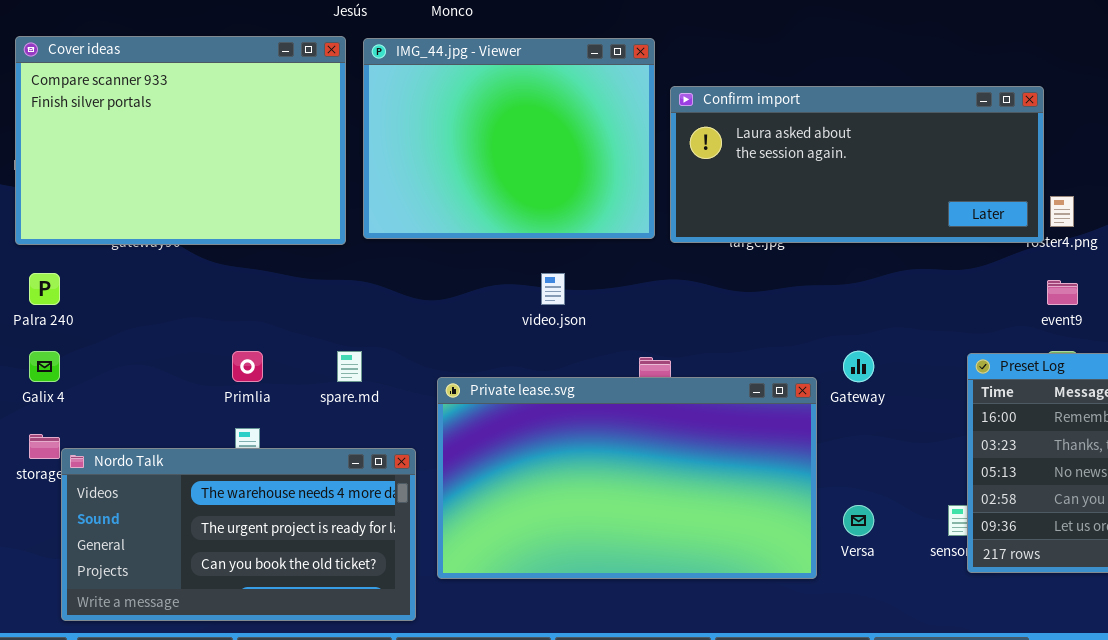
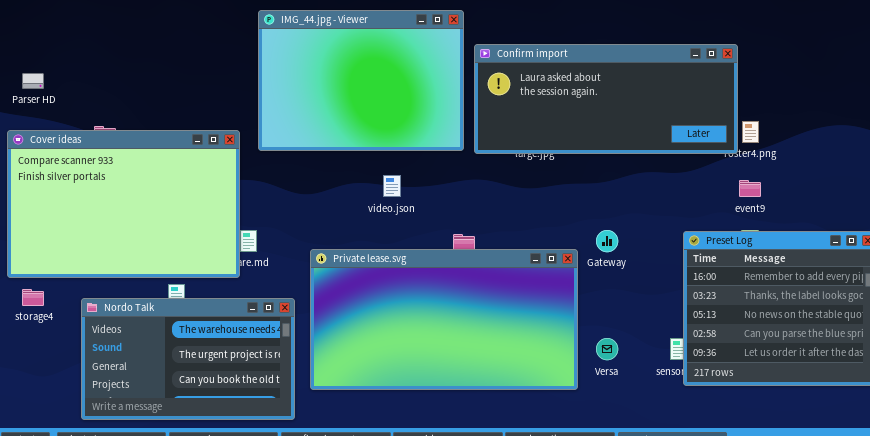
Cover ideas: [15,36,346,245] -> [7,130,240,278], moved
Nordo Talk: [61,448,416,621] -> [81,298,295,420], resized

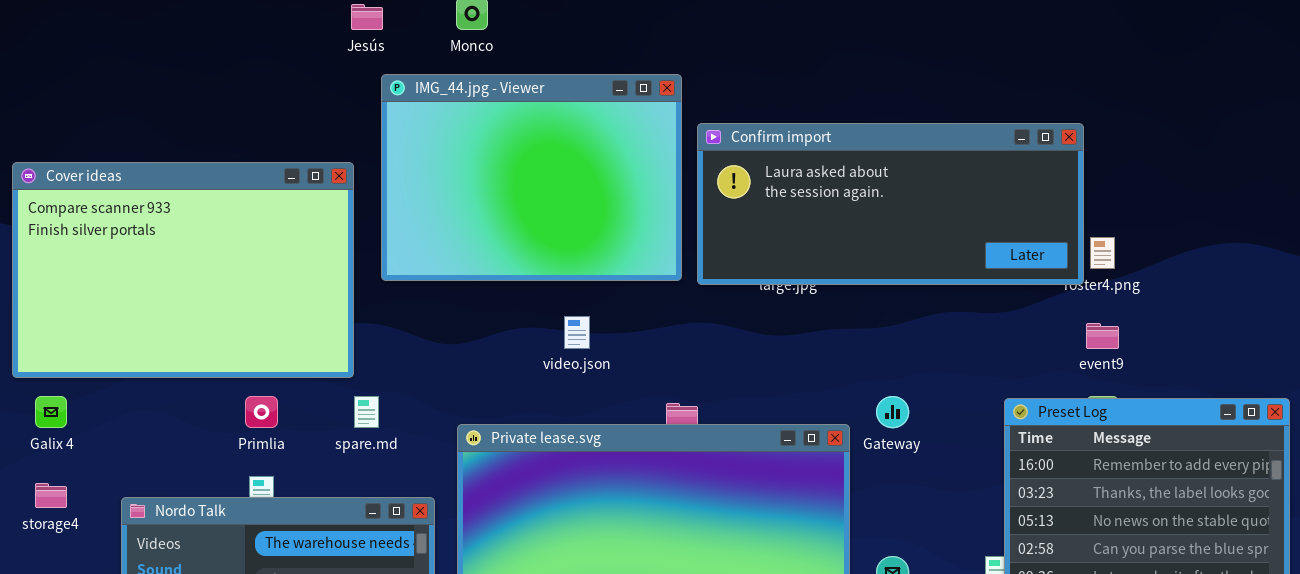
Cover ideas: [7,130,240,278] -> [12,162,354,378], moved

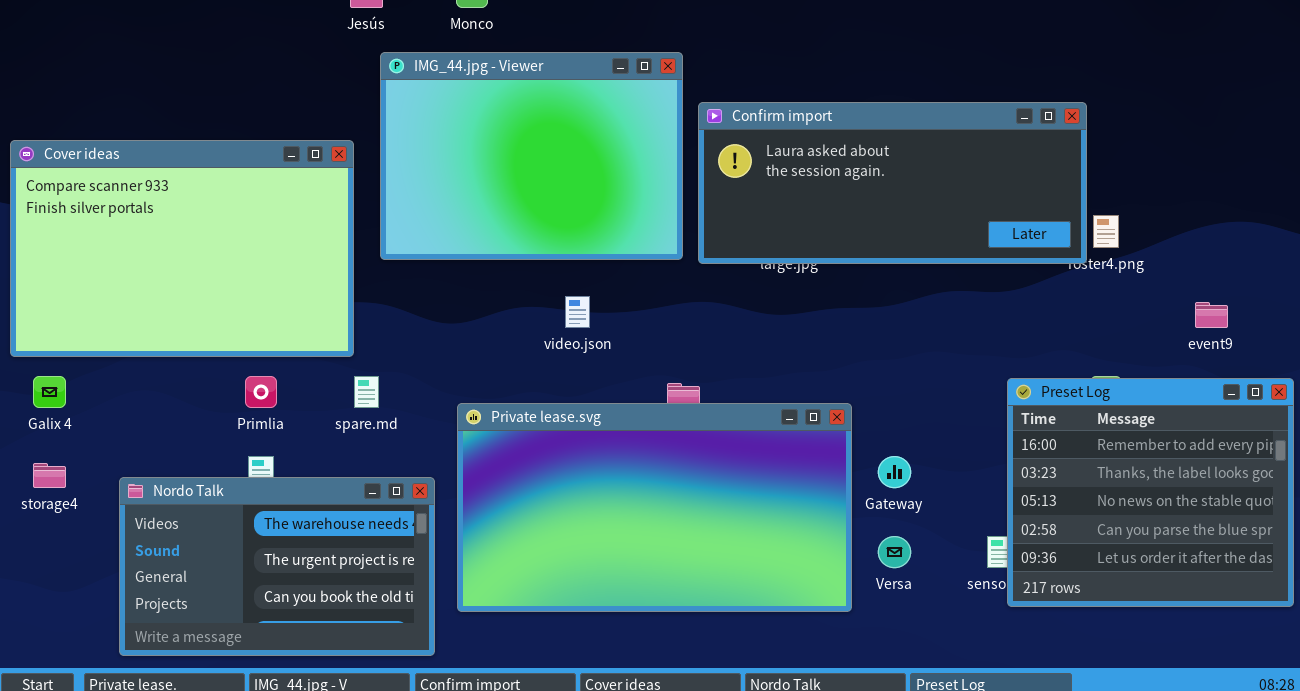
event9: [1086,323,1119,349] -> [1195,302,1228,328], moved
Gateway: [876,396,909,428] -> [878,456,911,488], moved

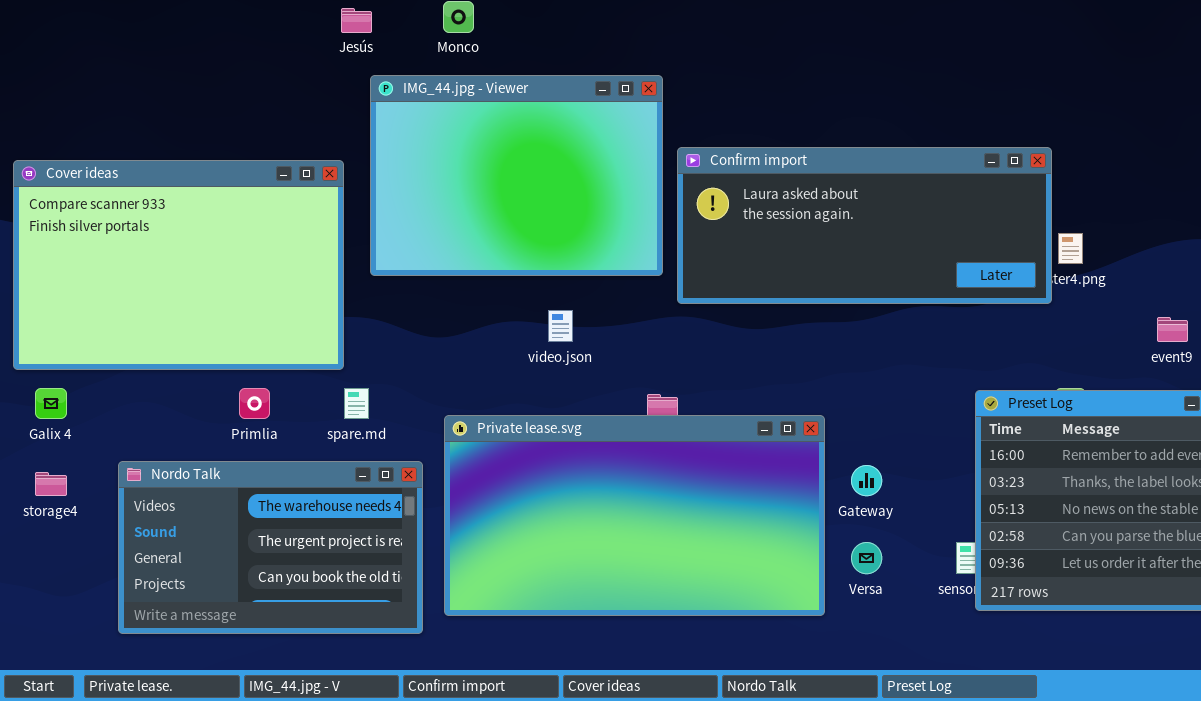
Confirm import: [698,102,1087,264] -> [677,147,1052,304], moved
Nordo Talk: [119,477,435,656] -> [118,461,423,634], moved

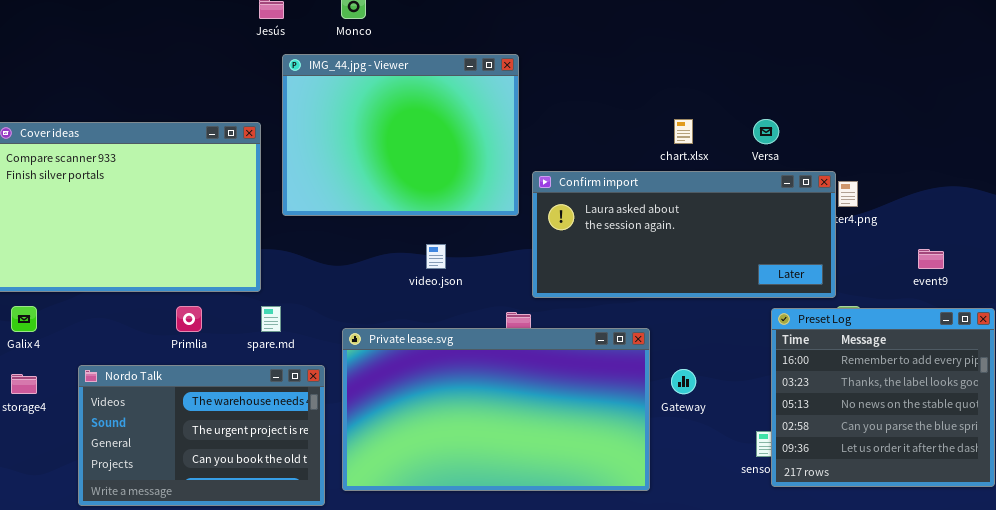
Confirm import: [677,147,1052,304] -> [532,171,836,298], moved
Versa: [851,542,882,574] -> [753,119,779,144], moved

